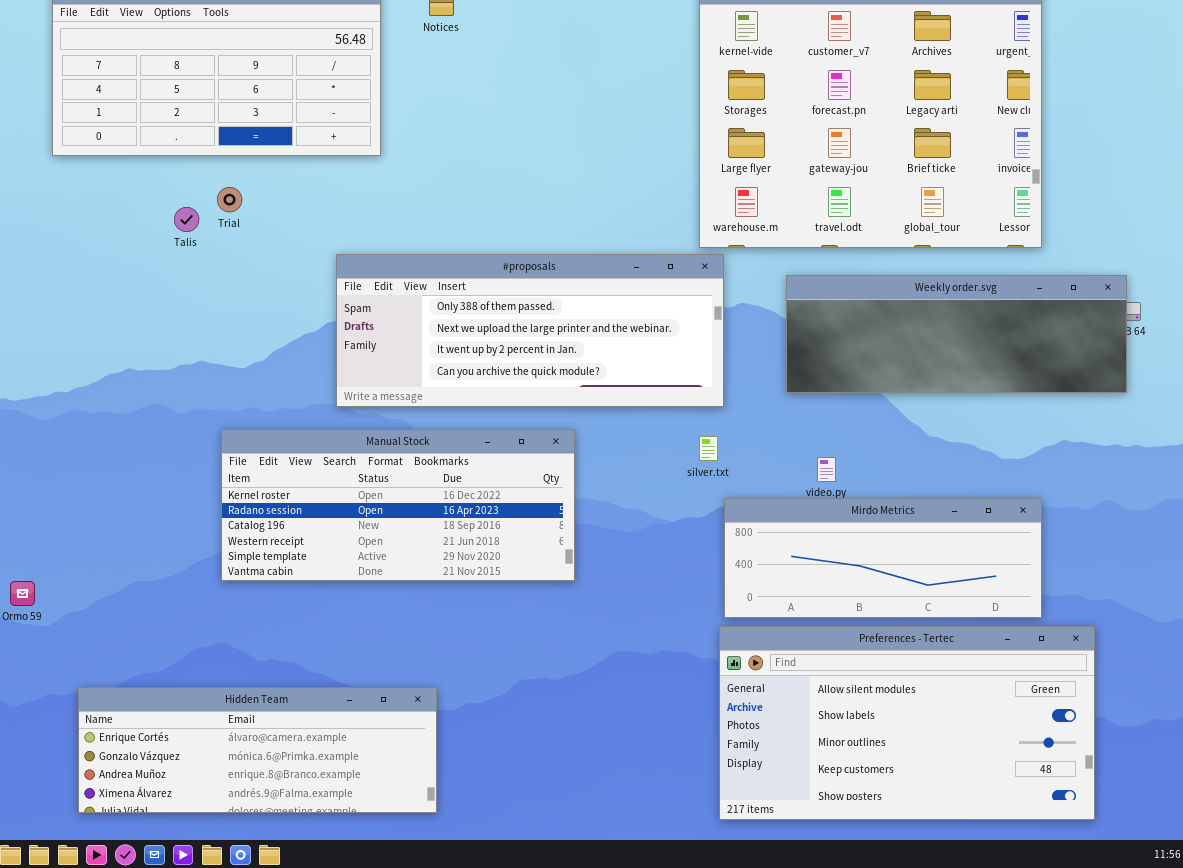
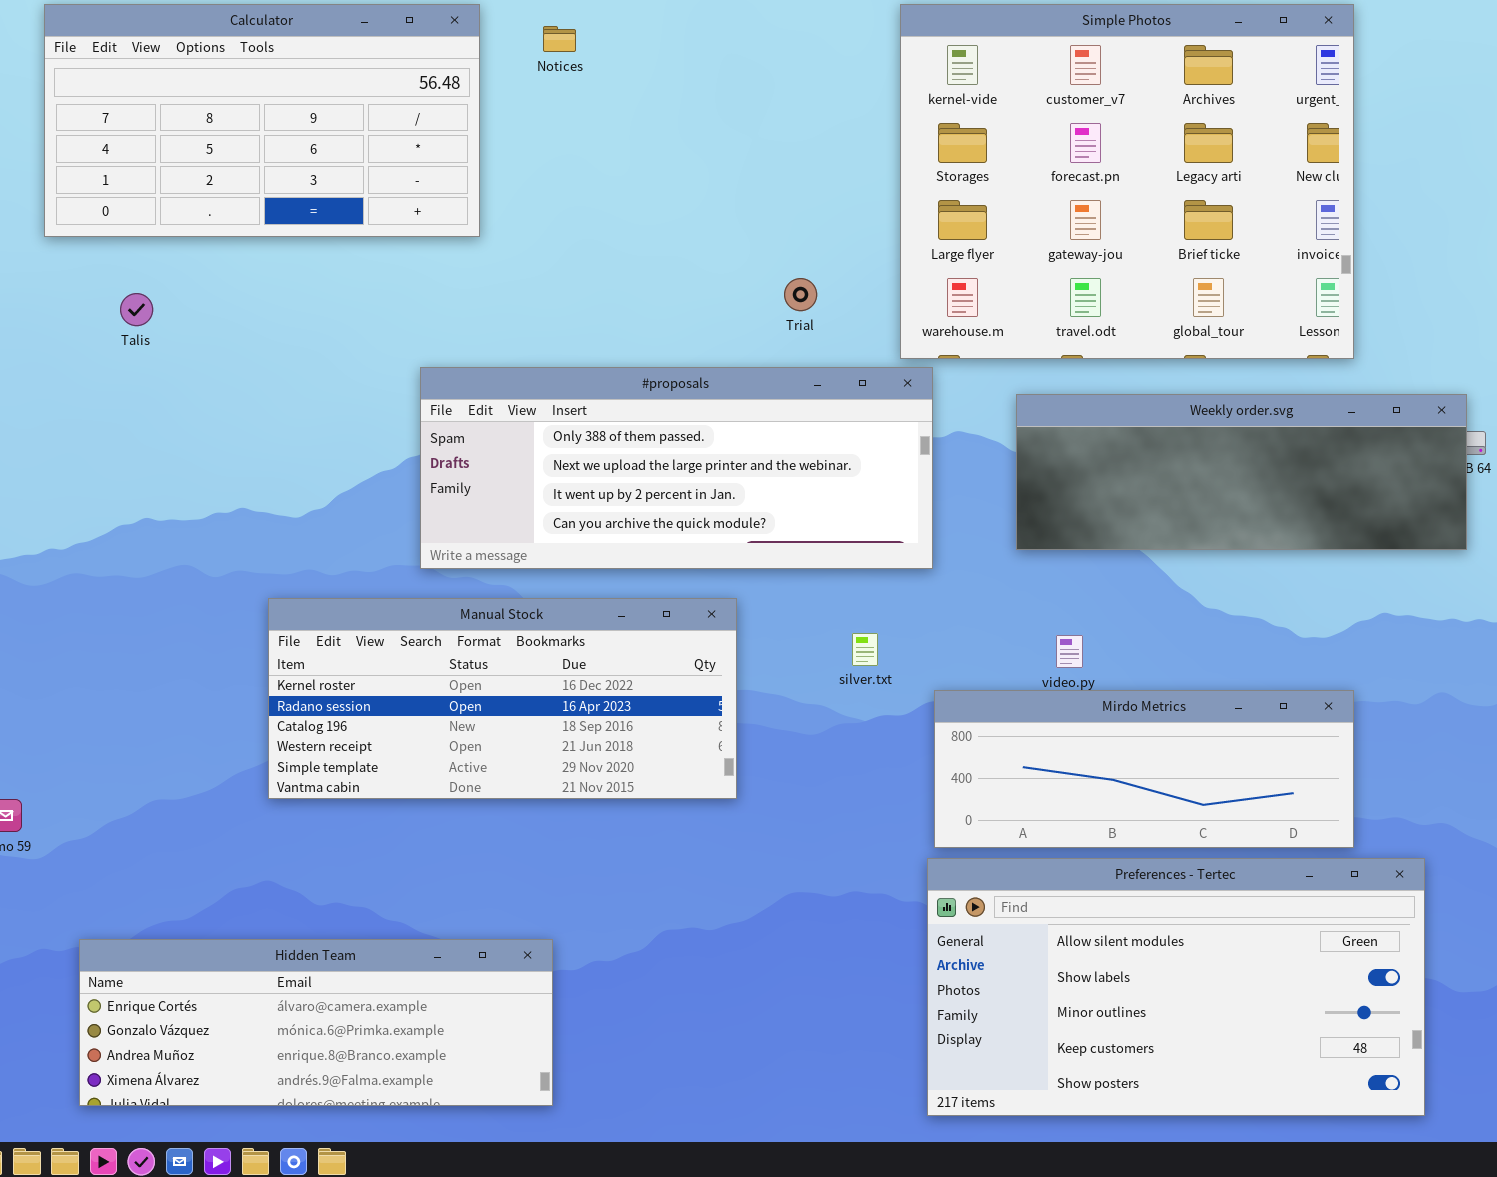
Trial: [217,187,242,212] -> [784,278,817,311], moved
Talis: [174,207,199,232] -> [120,293,153,326], moved
silver.txt: [699,436,718,461] -> [852,633,878,666], moved

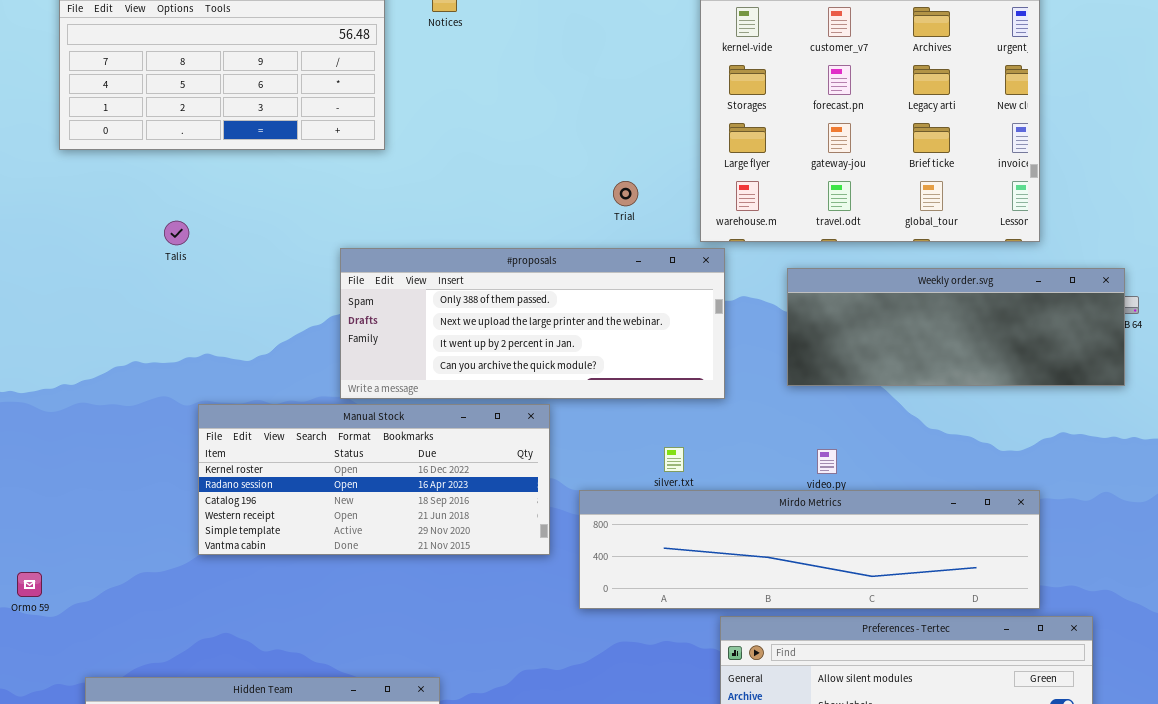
Talis: [120,293,153,326] -> [164,221,189,245], moved
Manual Stock: [268,598,737,799] -> [198,404,550,555], moved
Mirdo Metrics: [934,690,1354,848] -> [579,490,1040,609], resized

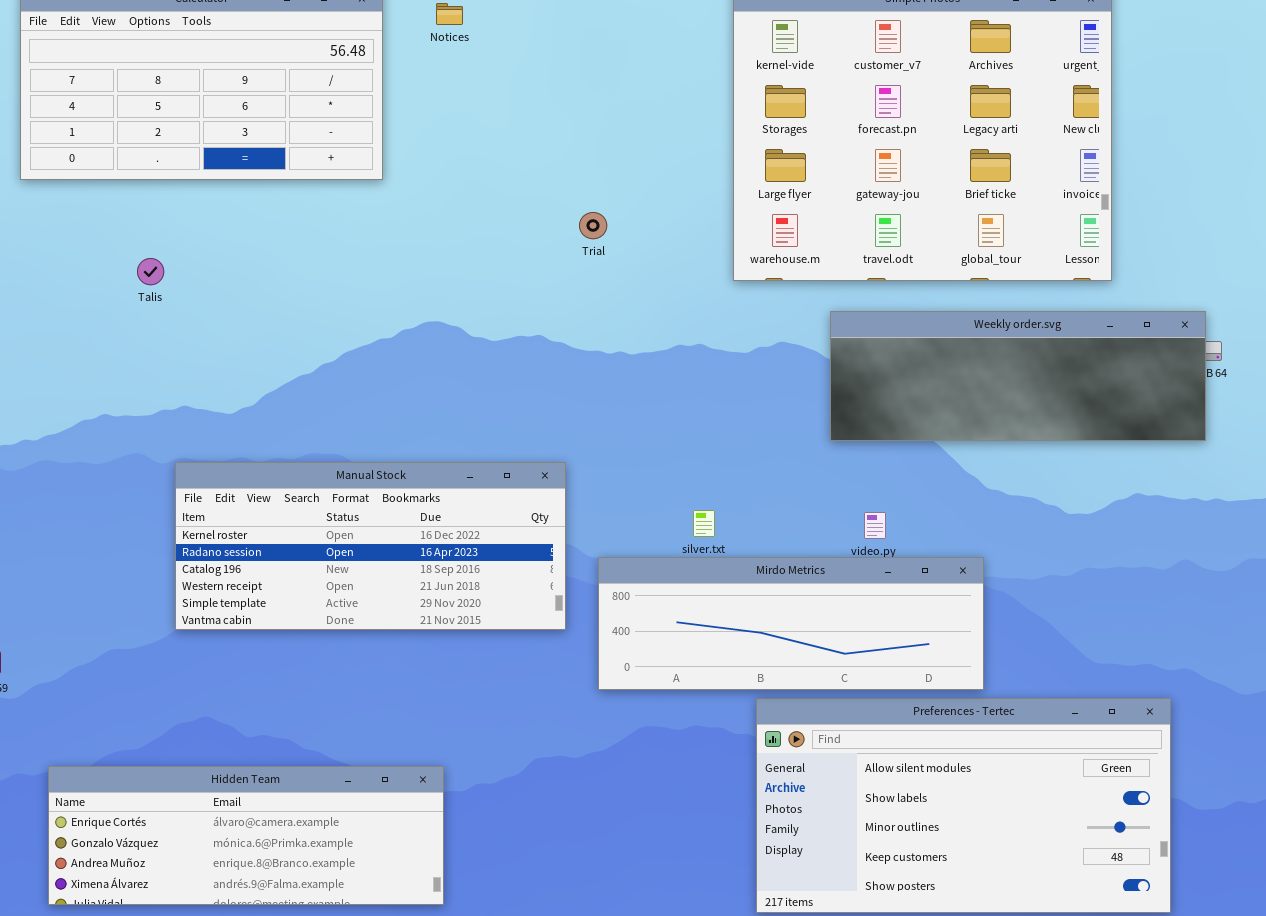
Trial: [613,181,638,206] -> [579,212,607,239], moved
#proposals: [340,248,725,399] -> none, closed
Mirdo Metrics: [579,490,1040,609] -> [598,557,984,690], resized

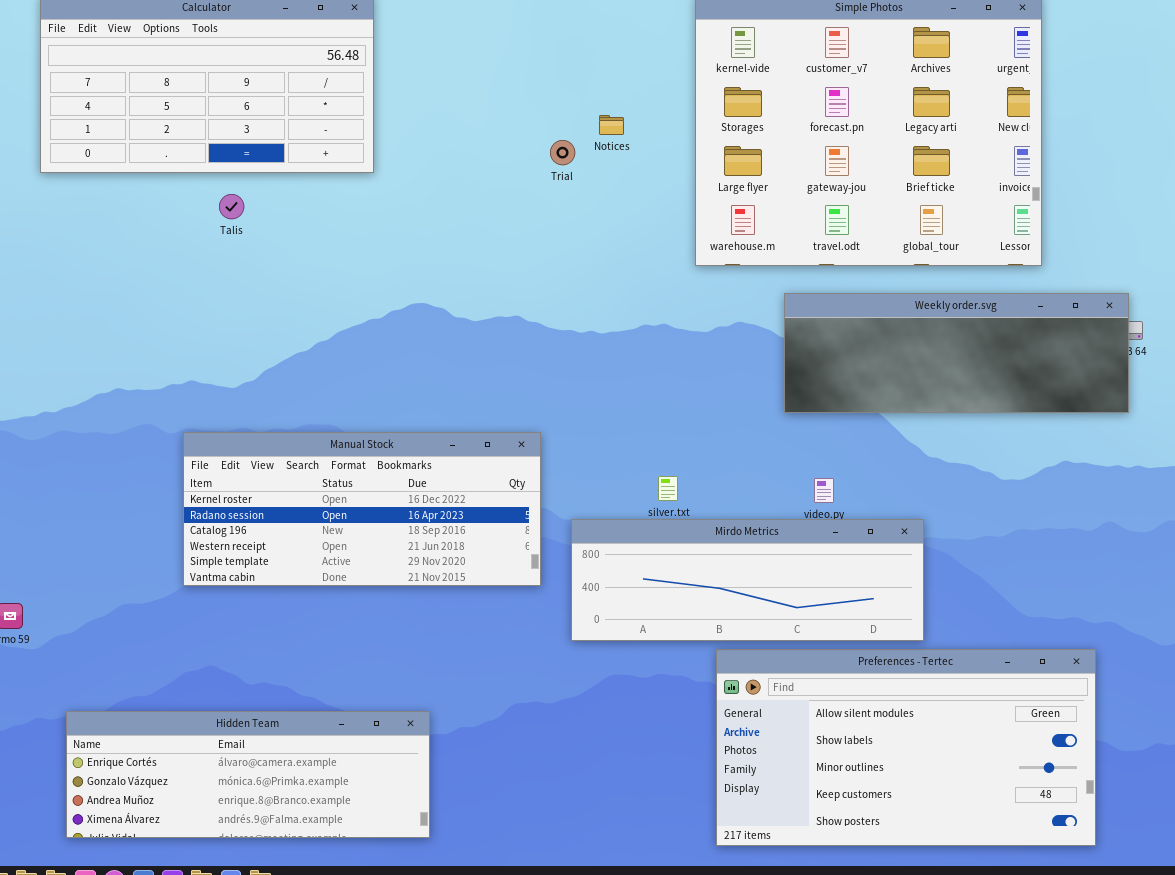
Notices: [436,3,463,25] -> [599,115,624,135], moved
Trial: [579,212,607,239] -> [550,140,575,165], moved
Talis: [137,258,164,285] -> [219,194,244,219], moved

